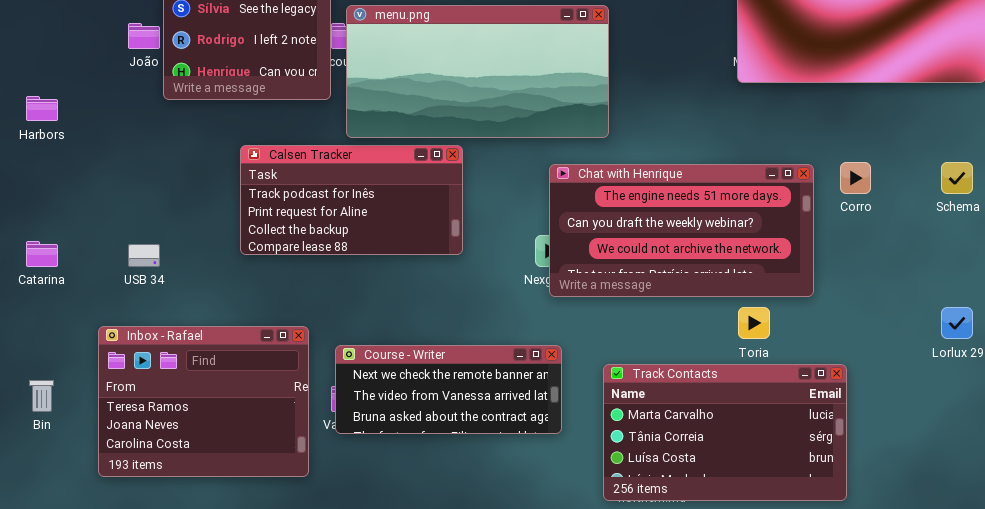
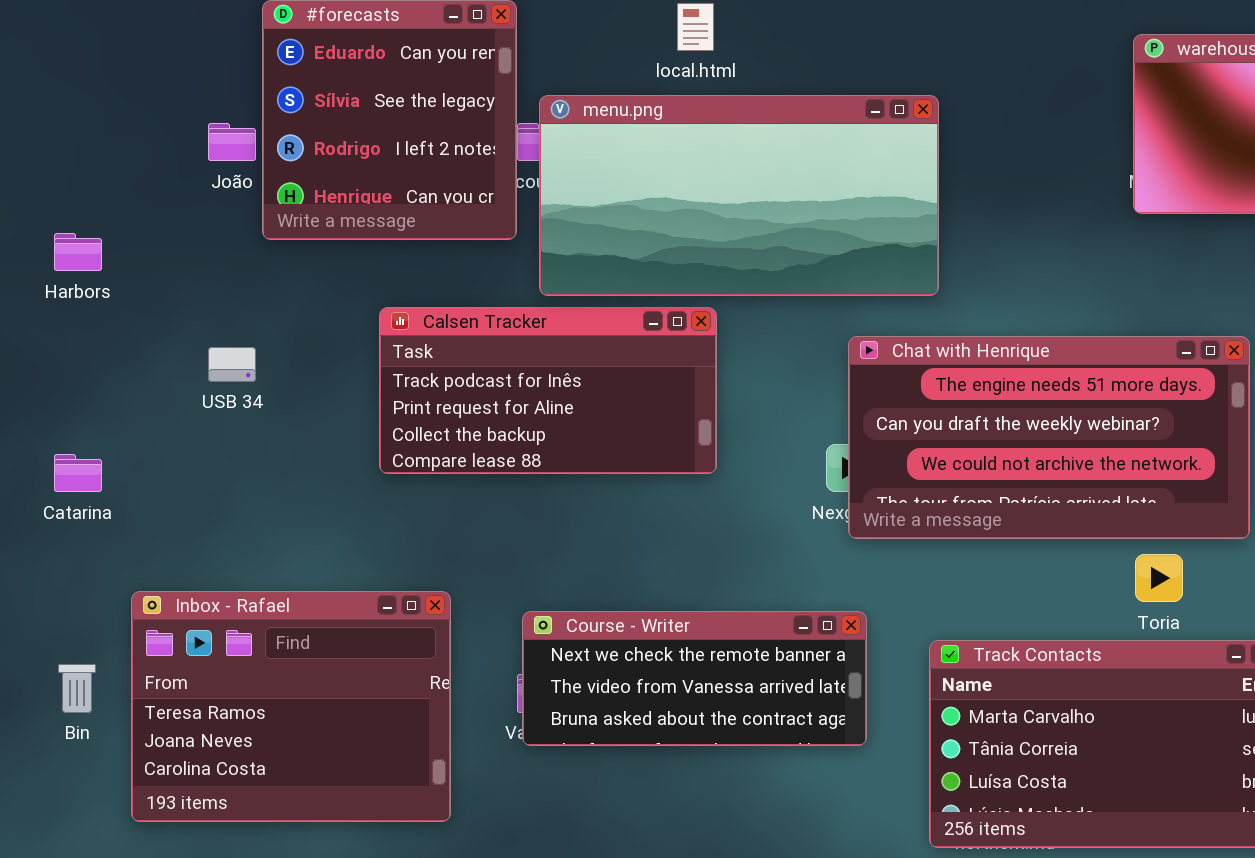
USB 34: [128,244,160,267] -> [208,347,256,382], moved
Inbox - Rafael: [98,326,309,477] -> [131,591,451,822], moved

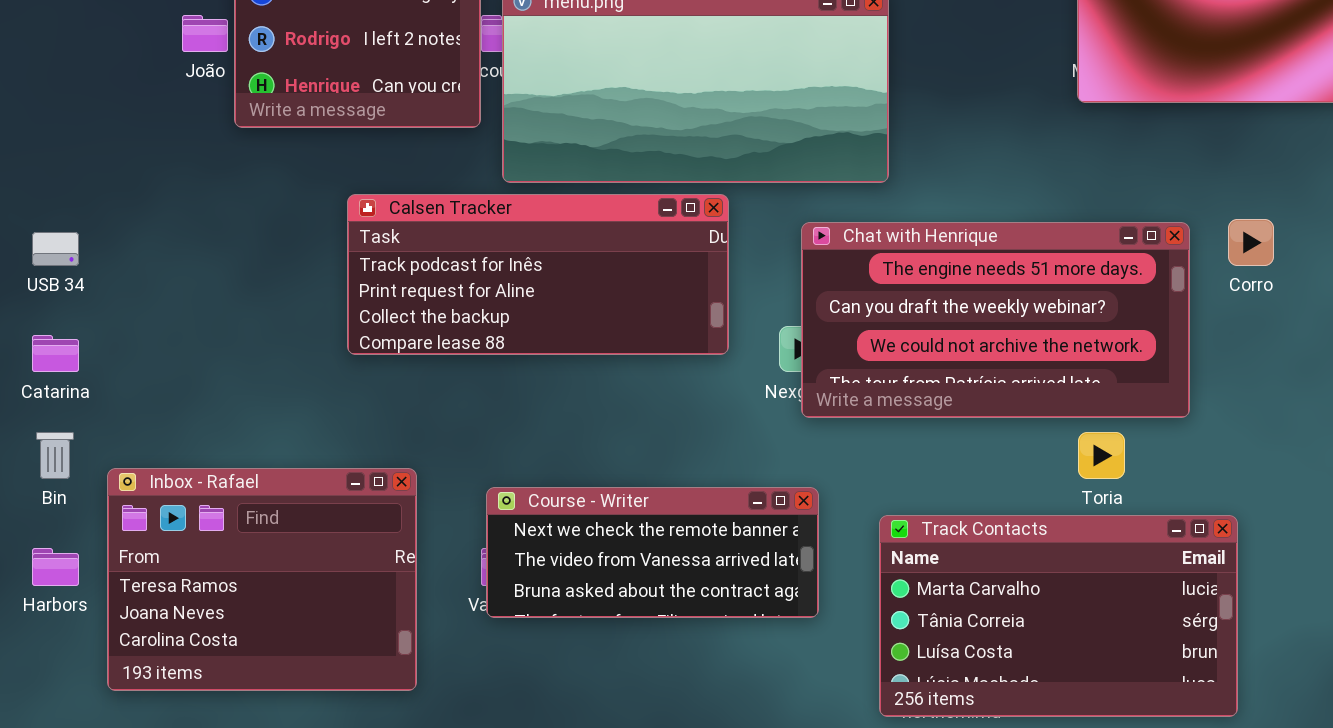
Harbors: [54,233,102,271] -> [32,548,79,586], moved
Calsen Tracker: [379,307,717,474] -> [347,194,729,355], resized
USB 34: [208,347,256,382] -> [32,232,79,266], moved
Bin: [58,664,96,713] -> [36,432,74,479], moved

